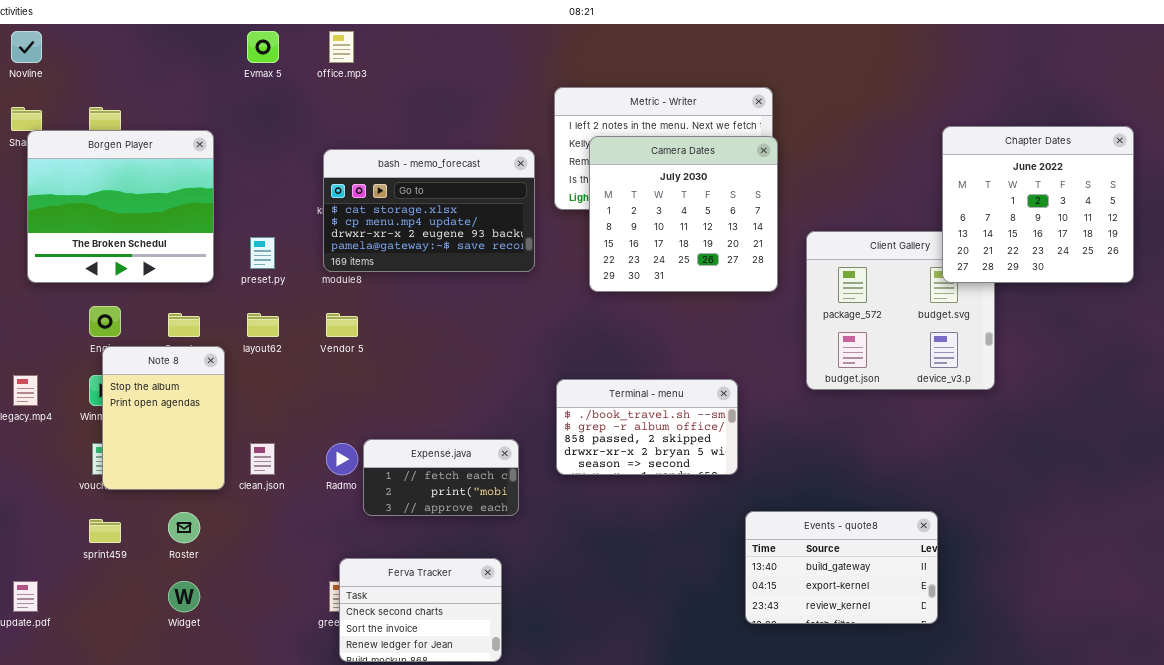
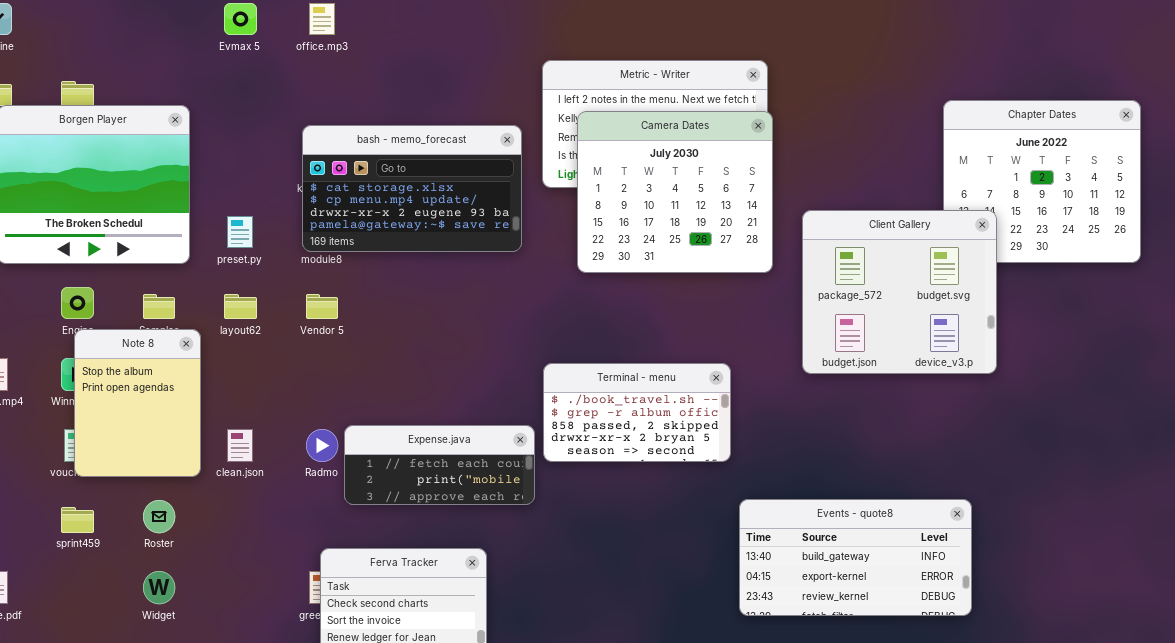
Client Gallery: [806,231,995,390] -> [802,210,997,374], raised
Expense.java: [363,439,519,516] -> [344,425,535,505], resized
Events - quote8: [745,511,938,624] -> [739,499,972,616], resized

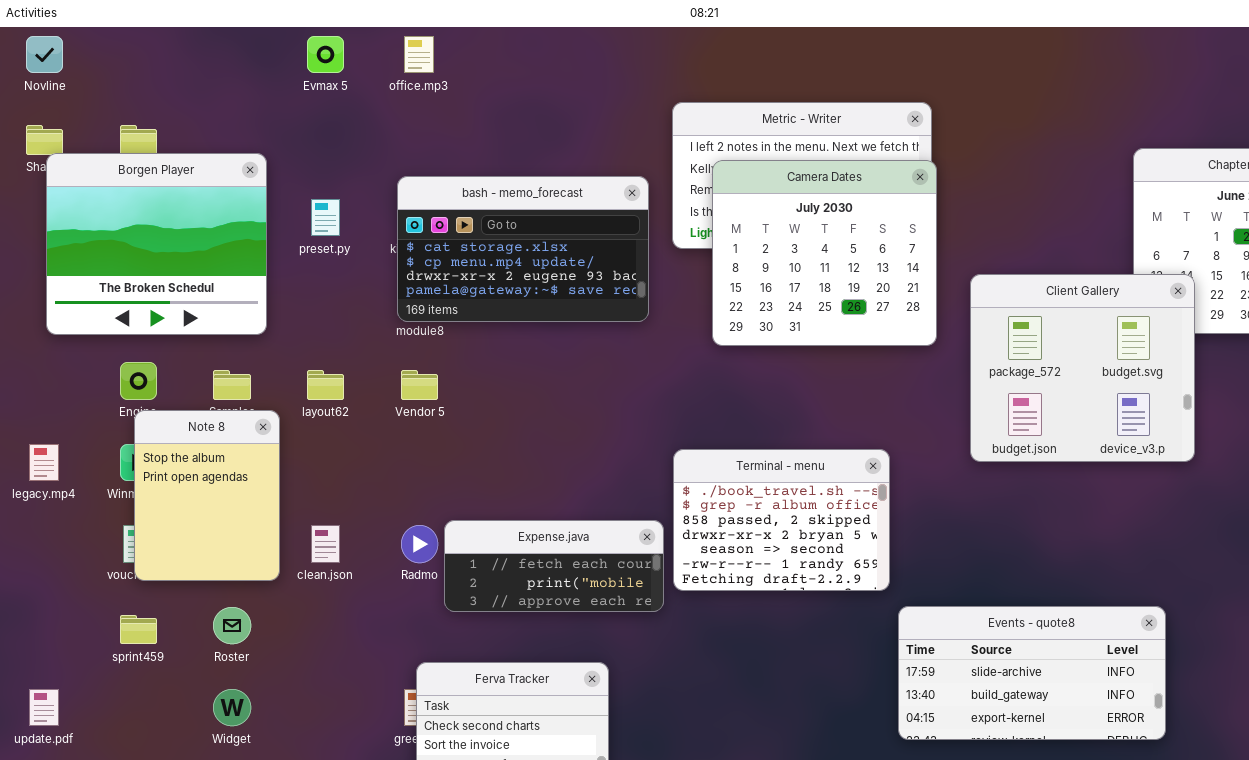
preset.py: [227,216,253,248] -> [311,199,340,236], moved
Terminal - menu: [543,363,731,462] -> [673,449,890,591], resized
Events - quote8: [739,499,972,616] -> [898,606,1166,740], scrolled up 1 row

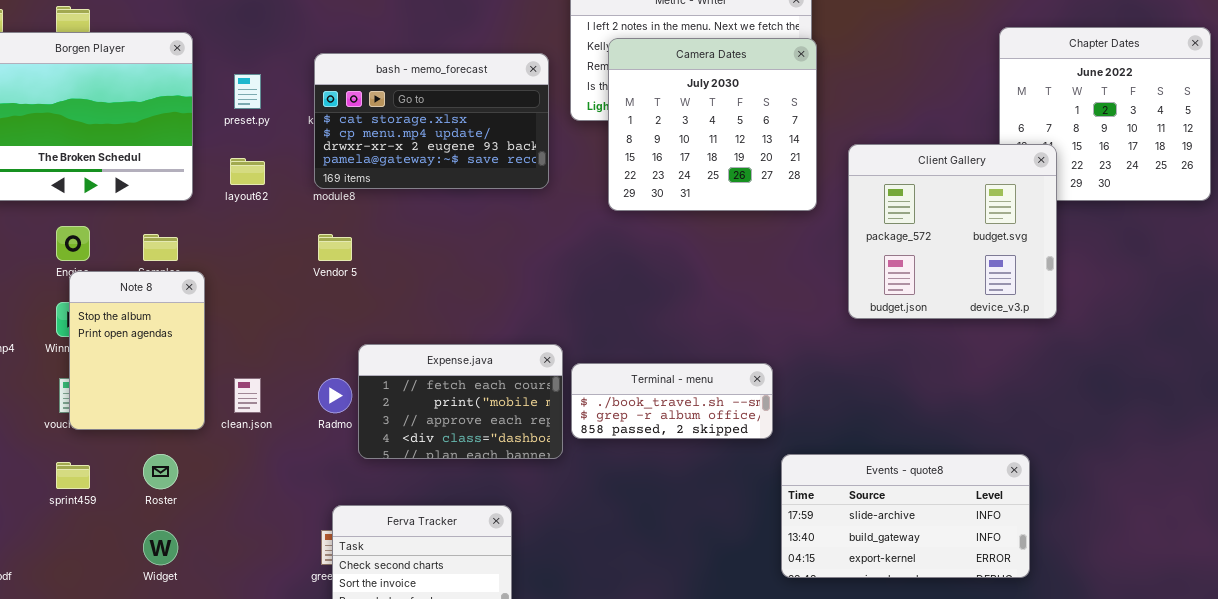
layout62: [307,370,344,400] -> [230,158,265,185], moved
Terminal - menu: [673,449,890,591] -> [571,363,773,439], resized
Expense.java: [444,520,664,612] -> [358,344,563,459], resized

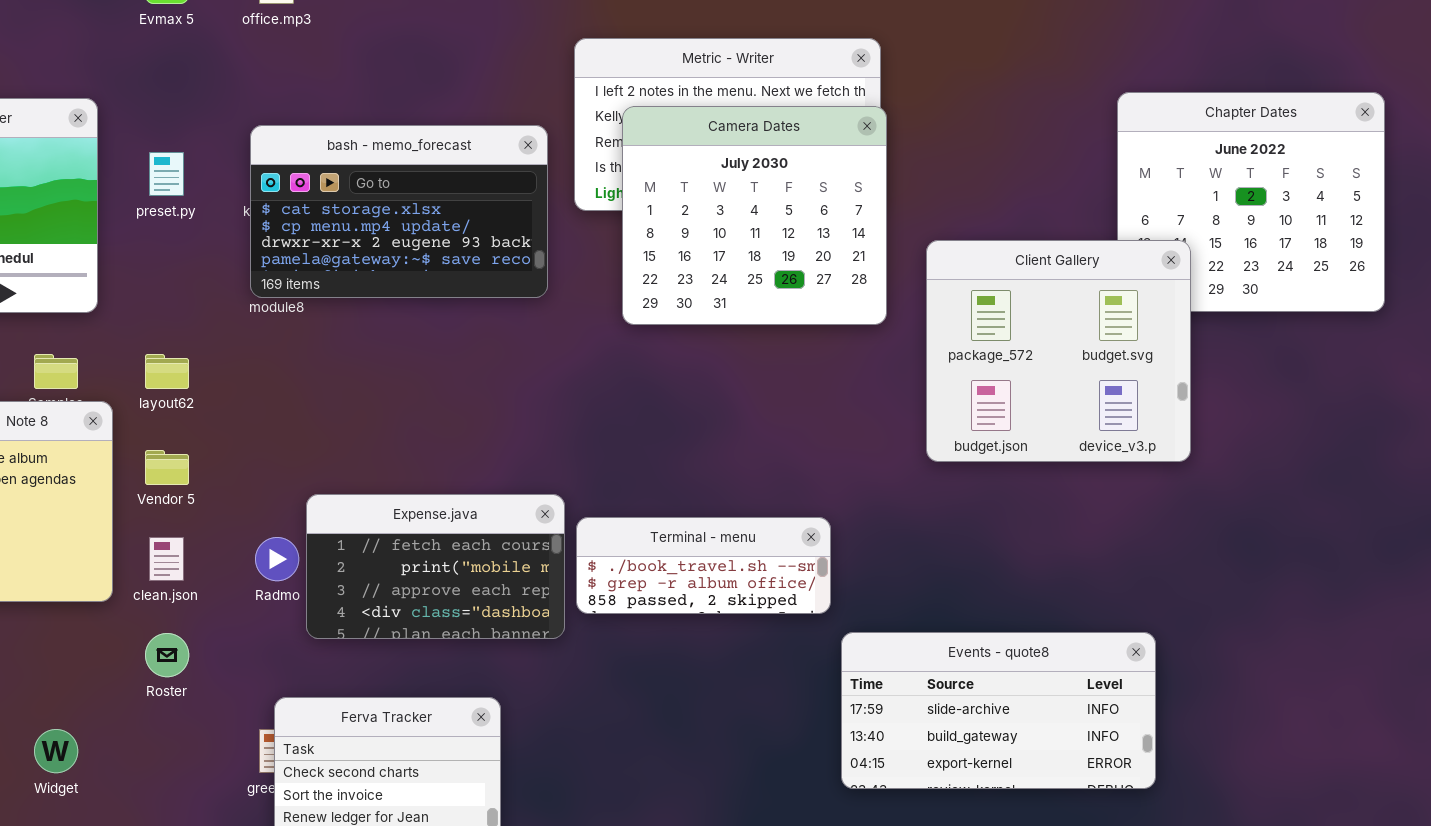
layout62: [230,158,265,185] -> [145,354,189,389], moved
Vendor 5: [318,234,352,261] -> [145,450,189,485], moved
Roster: [143,454,178,489] -> [145,633,189,677], moved

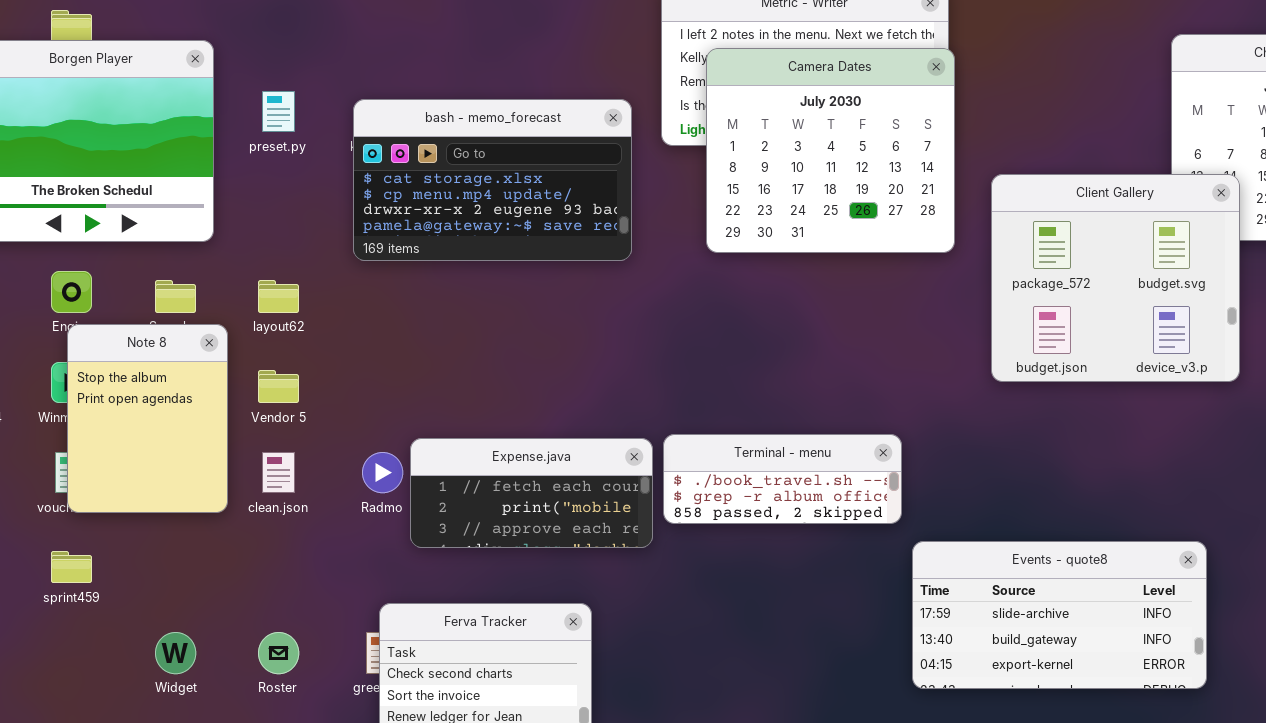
bash - memo_forecast: [250,125,548,298] -> [353,99,632,261], moved
Expense.java: [306,494,565,639] -> [410,438,653,548], resized
Roster: [145,633,189,677] -> [258,632,299,674], moved

